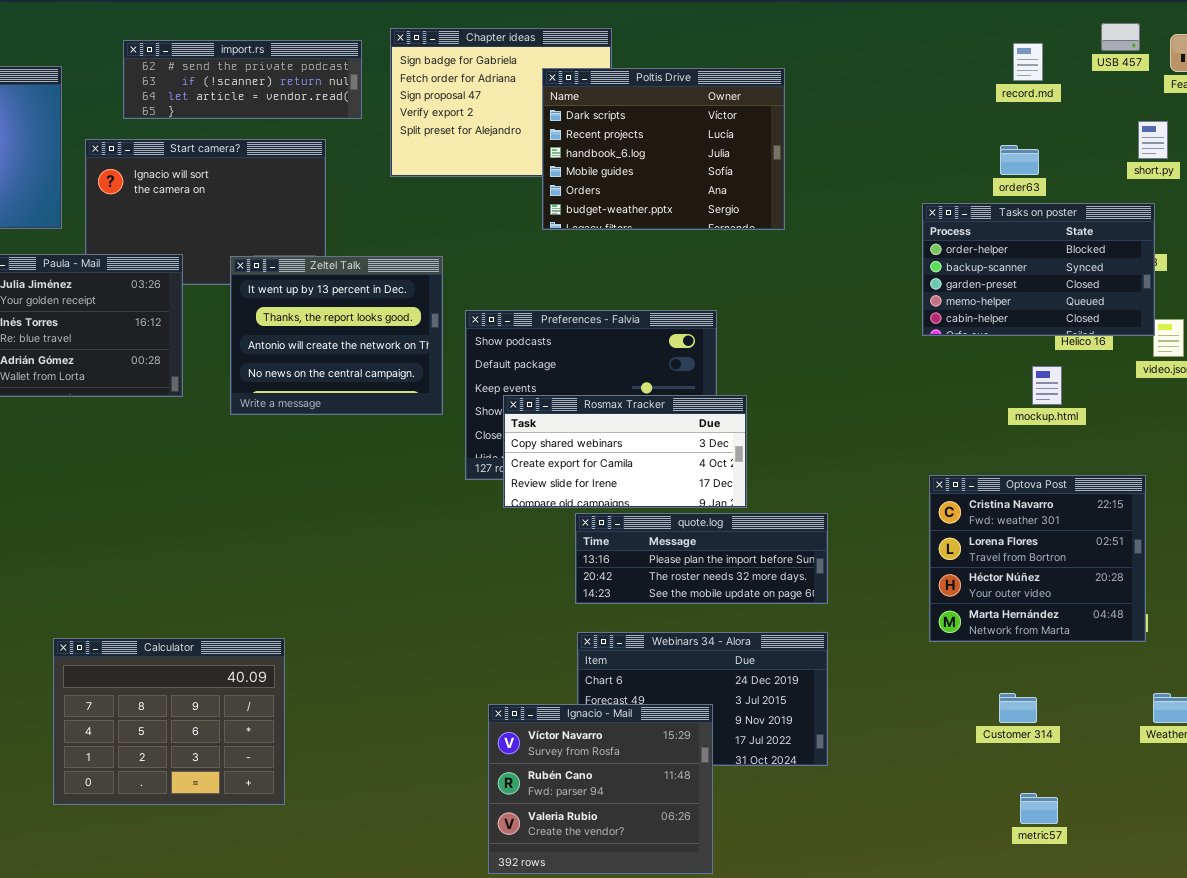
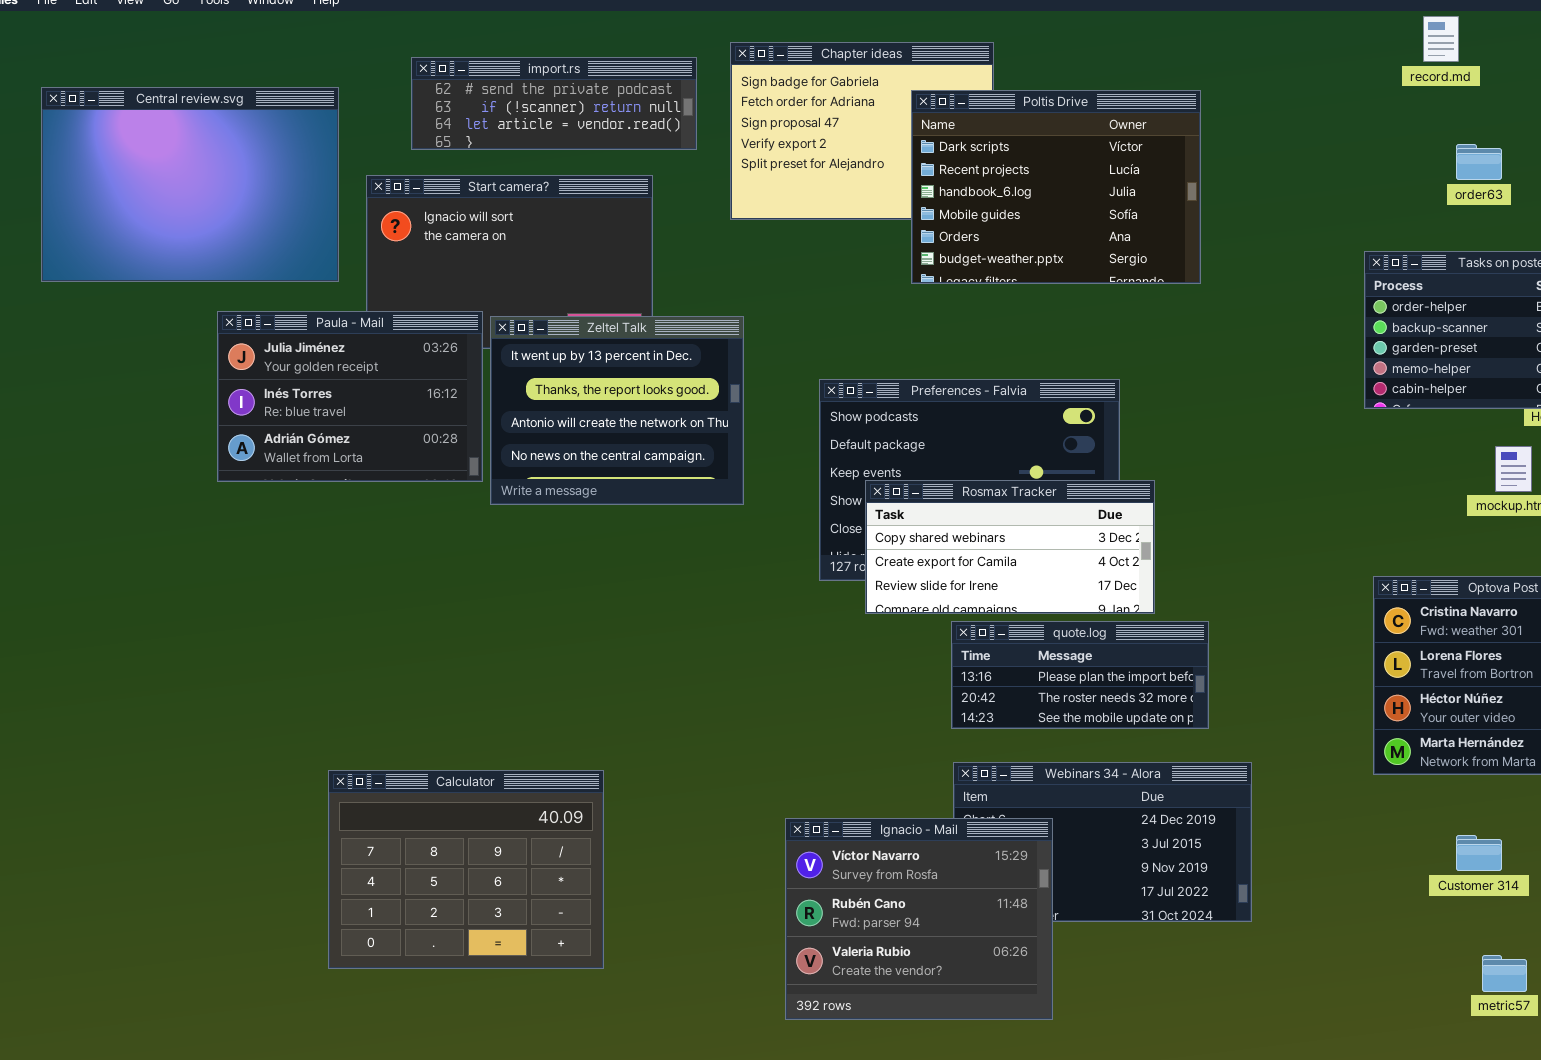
record.md: [1013,43,1043,81] -> [1423,16,1459,62], moved
order63: [1000,145,1039,175] -> [1456,144,1502,180], moved
Zeltel Talk: [230,256,443,415] -> [490,316,744,505], moved
quote.log: [575,513,828,604] -> [951,621,1209,729], resized
Ignacio - Mail: [488,704,713,874] -> [785,818,1053,1020], moved

